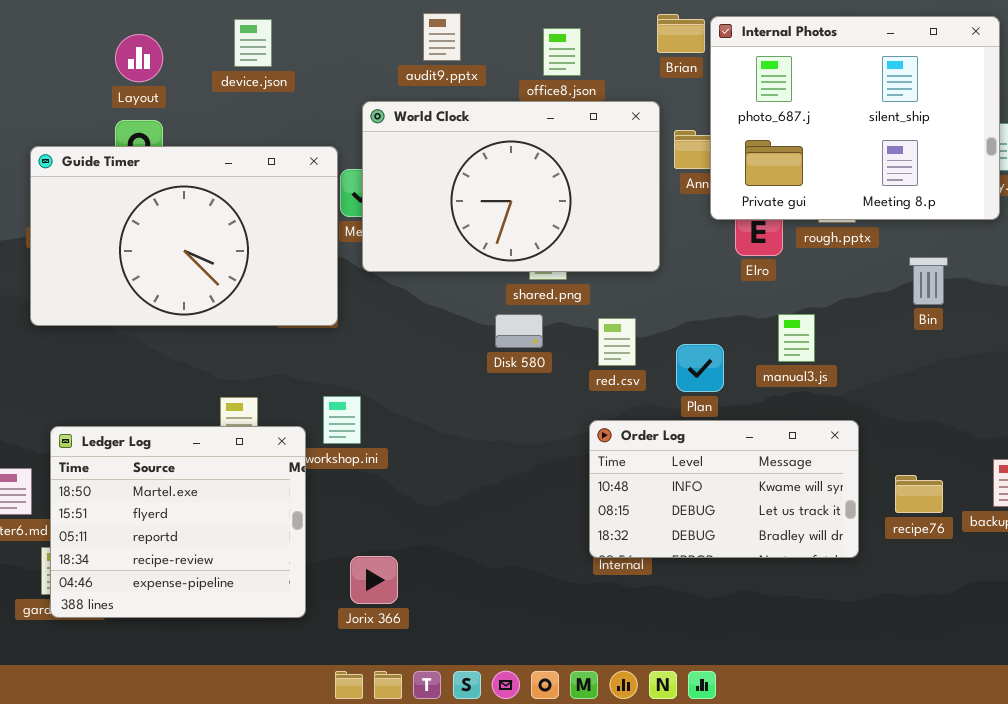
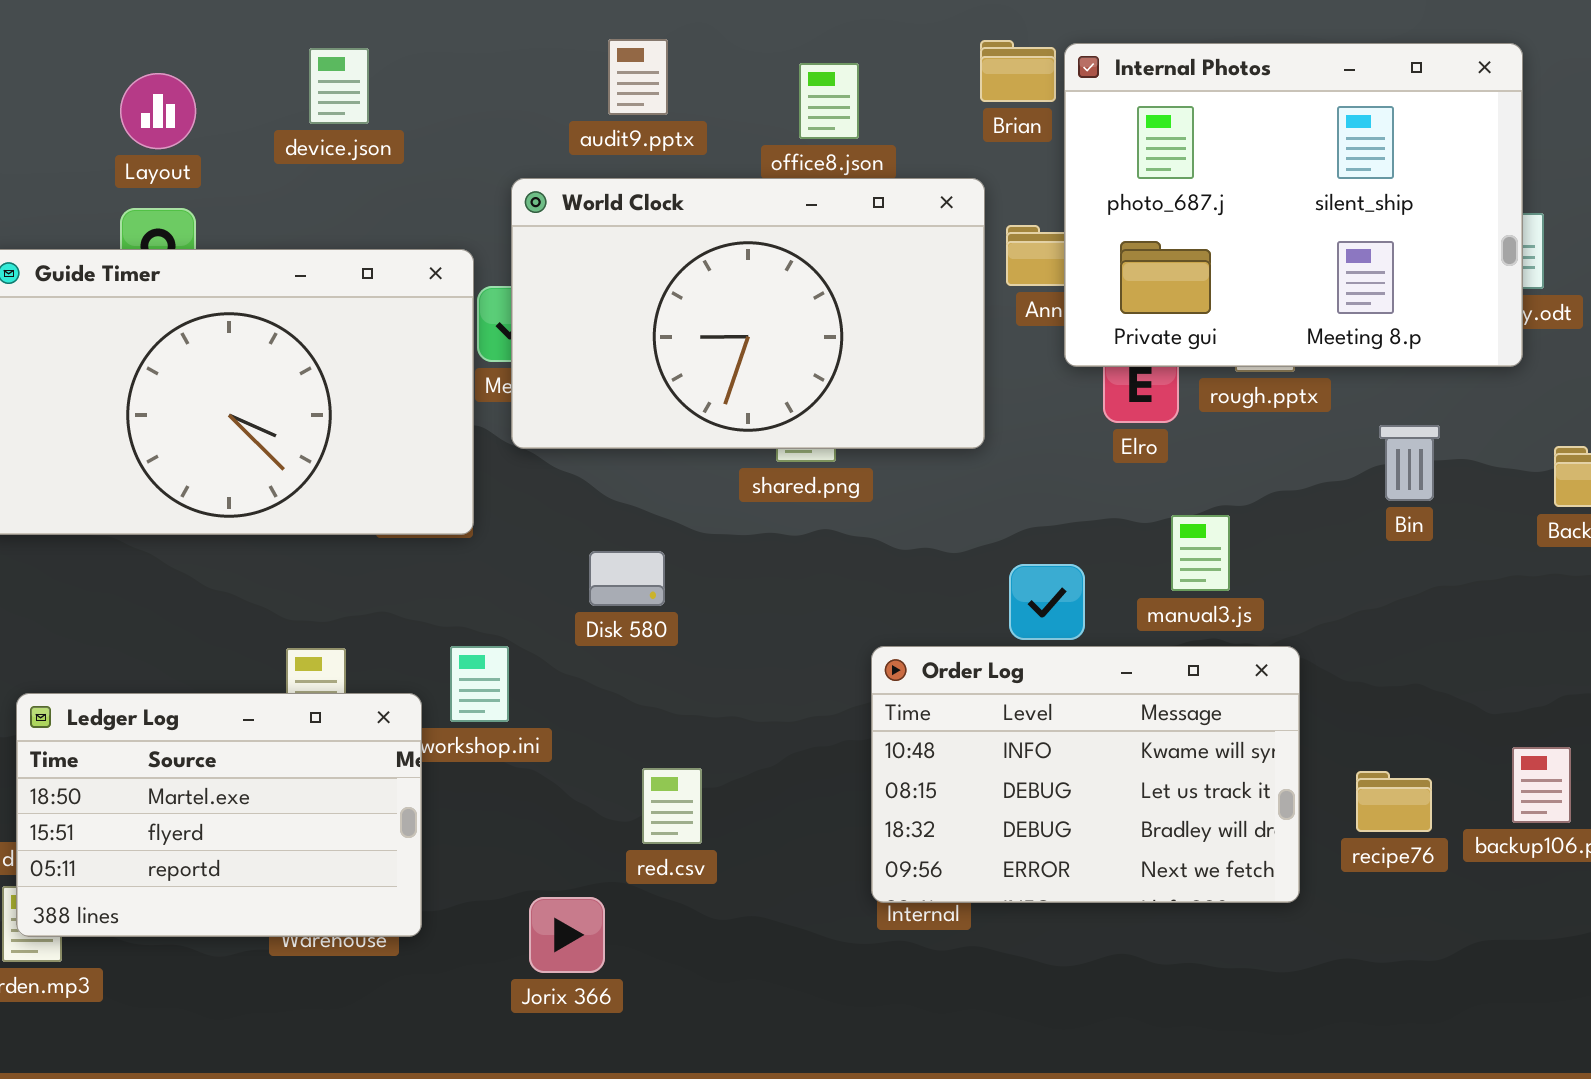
Disk 580: [495,314,543,348] -> [589,551,665,606], moved
red.csv: [598,318,636,366] -> [642,768,702,844], moved
Order Log: [589,420,859,558] -> [871,646,1300,903], resized
Ledger Log: [50,426,306,618] -> [16,693,422,937], resized
Jorix 366: [350,556,398,604] -> [529,897,605,973], moved

